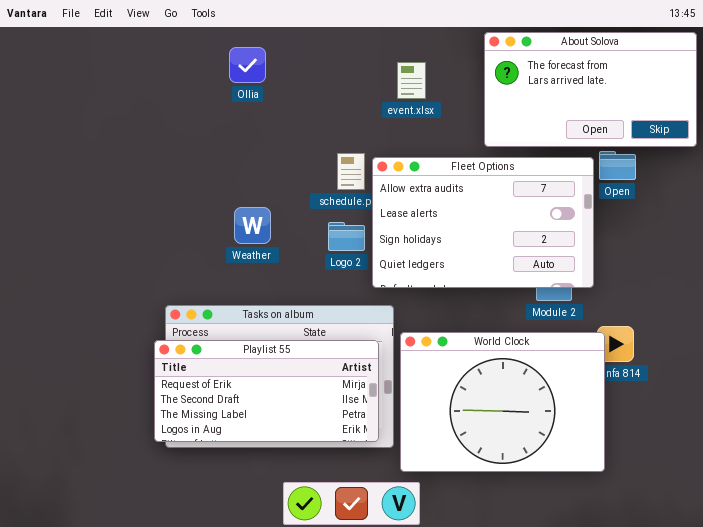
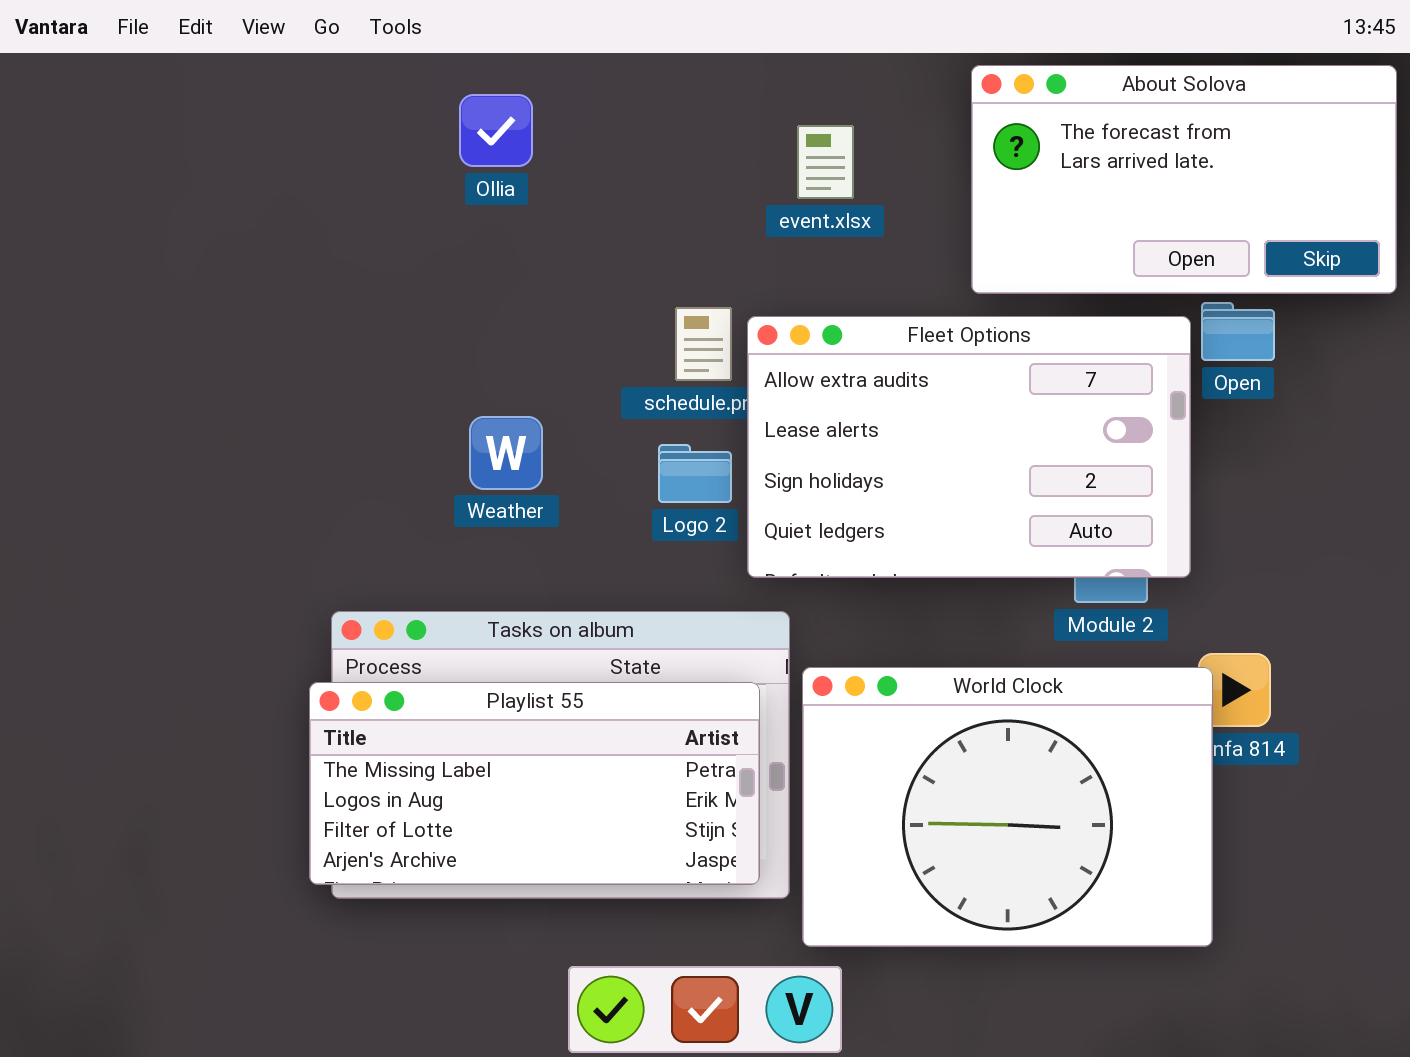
Playlist 55: [154,340,379,442] -> [309,682,760,885], scrolled down 2 rows

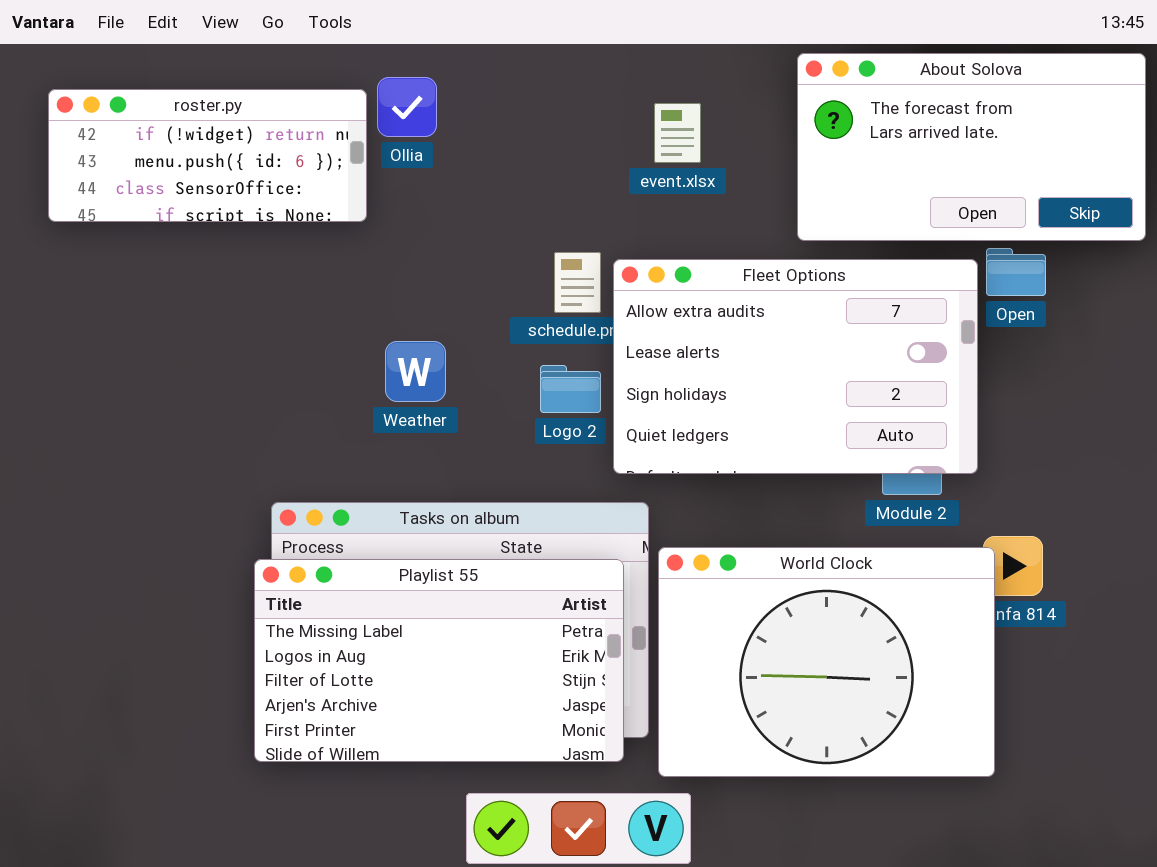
roster.py: none -> [48,89,367,222], opened
Playlist 55: [309,682,760,885] -> [254,559,624,762], resized

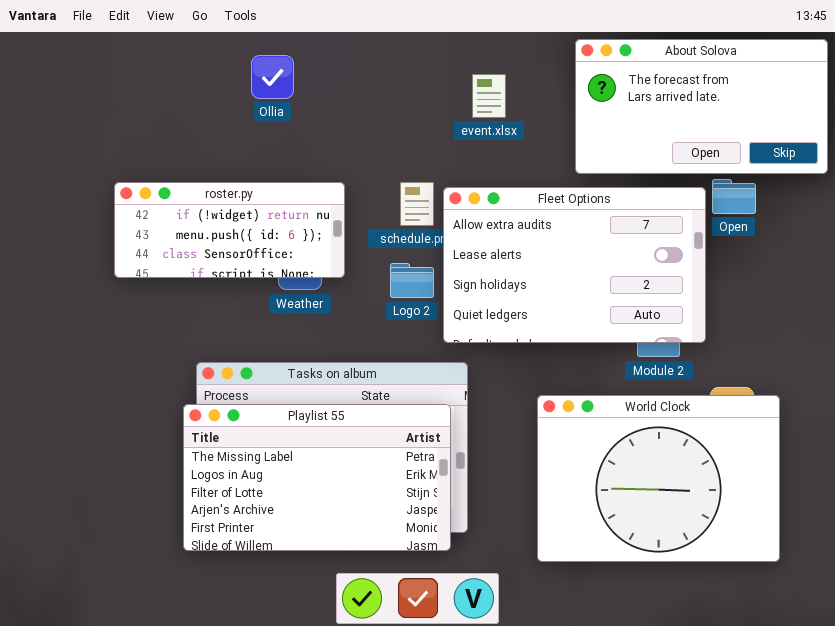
Ollia: [377,77,437,137] -> [251,55,294,99], moved
roster.py: [48,89,367,222] -> [114,182,345,278], moved
World Clock: [658,547,995,777] -> [537,395,780,562], moved

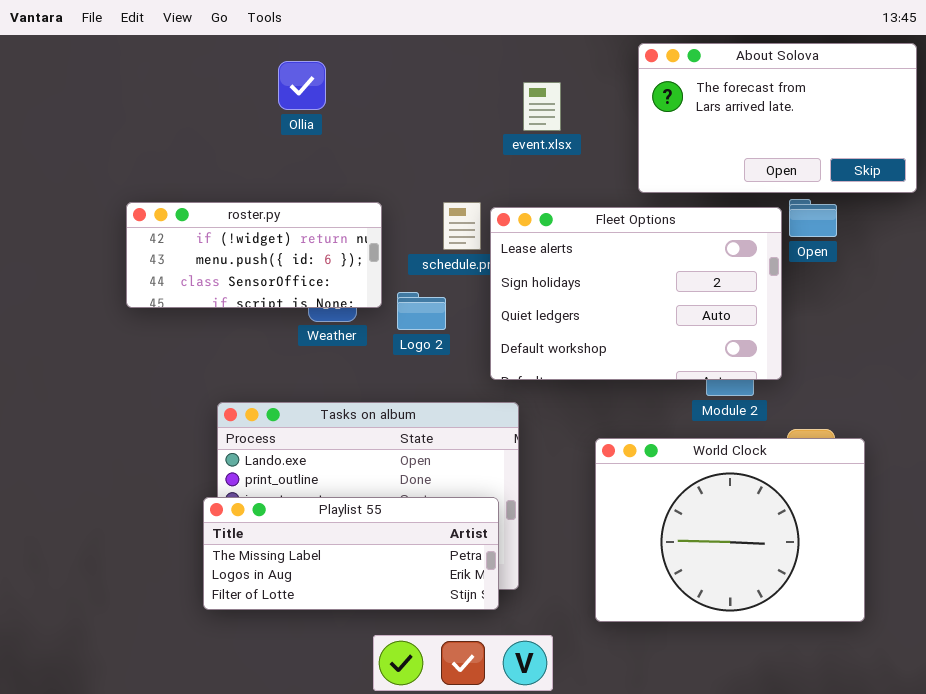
Fleet Options: [443,187,706,343] -> [490,207,782,380], scrolled down 1 row
Logo 2: [390,263,434,298] -> [397,292,446,330], moved
Playlist 55: [183,404,451,551] -> [203,497,499,610], resized

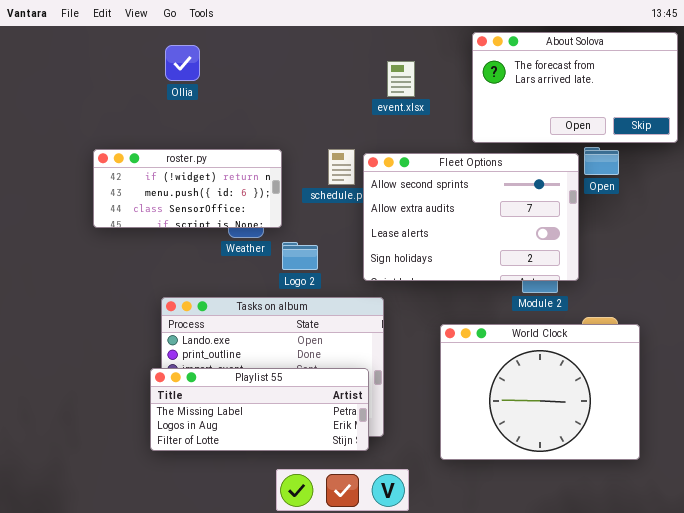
Ollia: [278,61,326,110] -> [165,45,200,81], moved
Fleet Options: [490,207,782,380] -> [363,153,579,281], scrolled up 2 rows
Logo 2: [397,292,446,330] -> [282,242,318,270], moved

